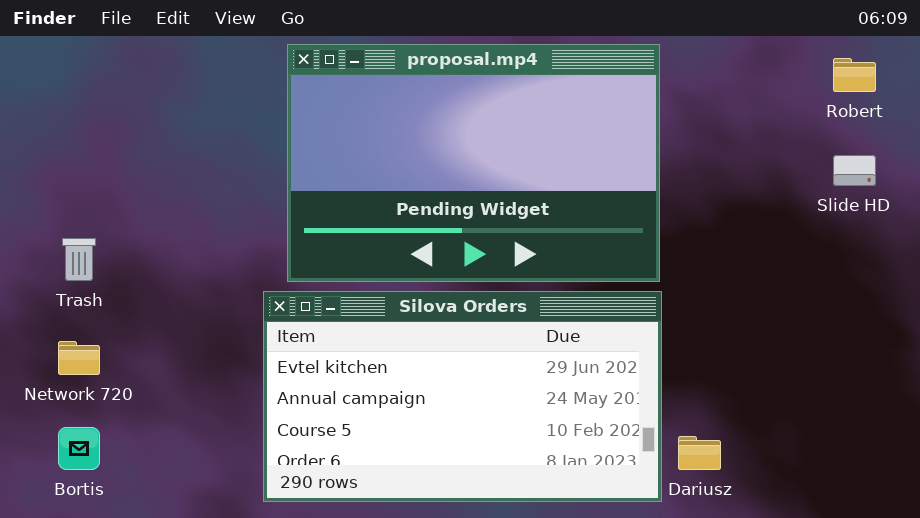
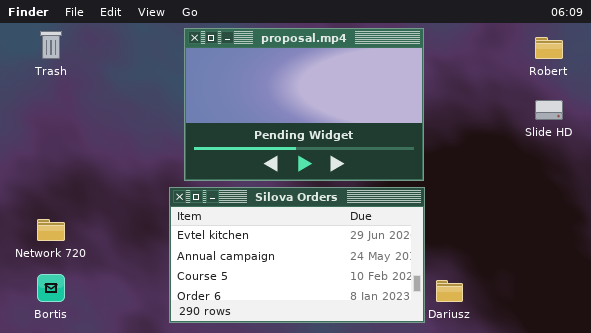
Trash: [62,238,96,281] -> [40,31,62,59], moved

